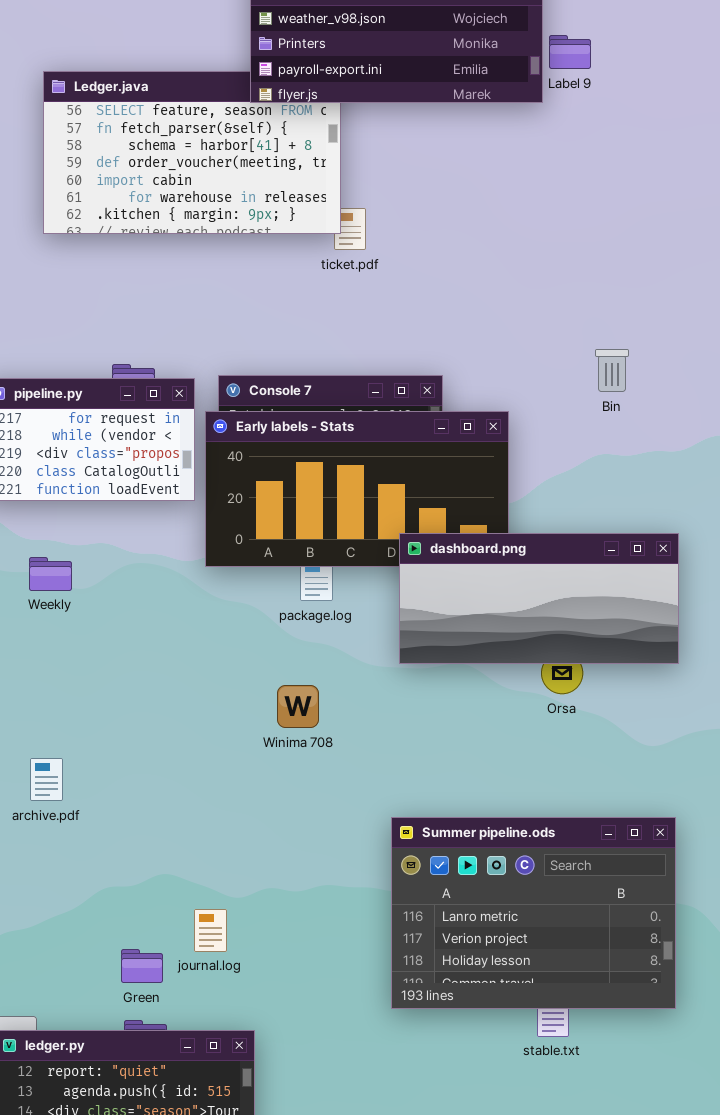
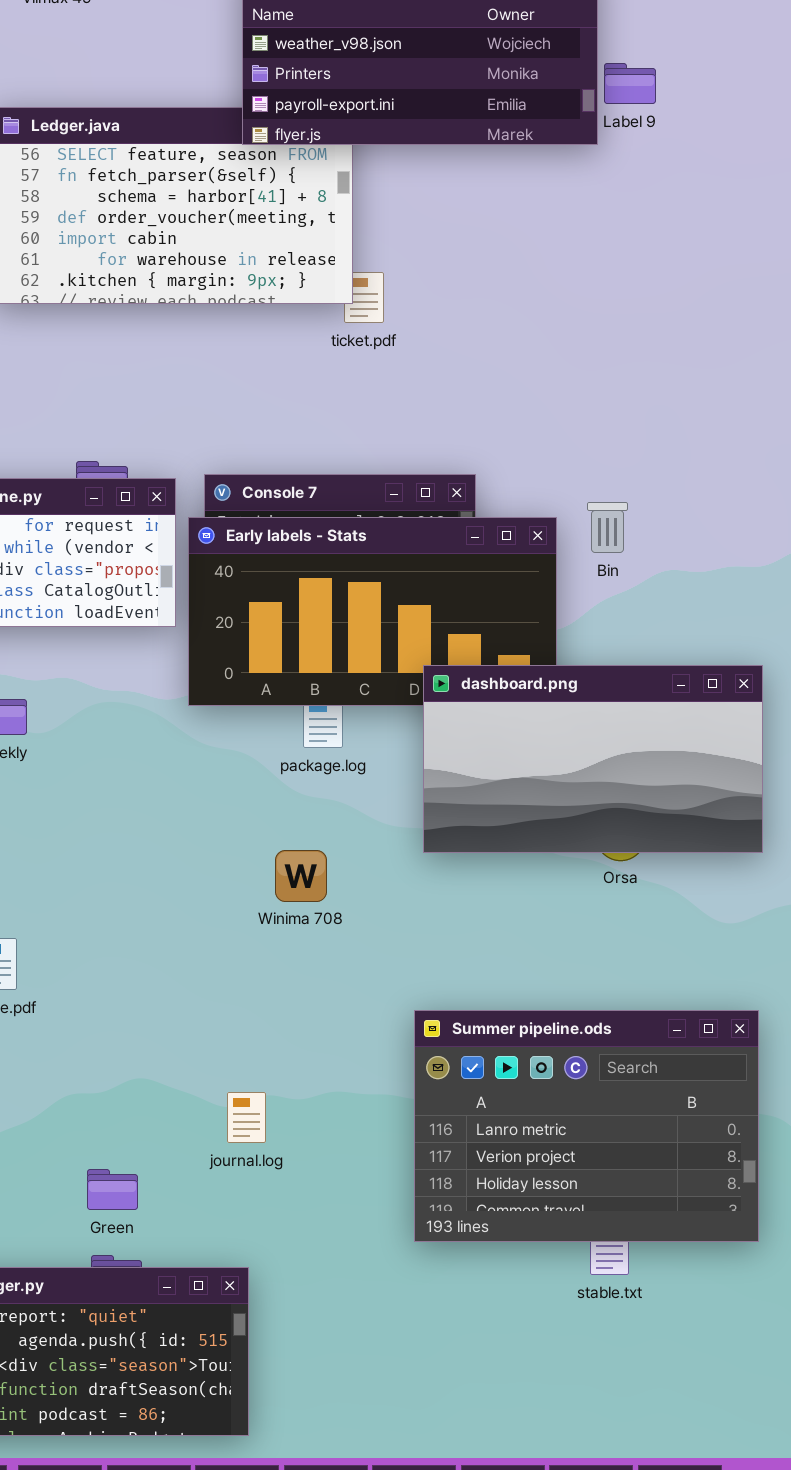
Bin: [595,349,629,392] -> [587,502,628,553], moved
dashboard.png: [399,533,679,664] -> [423,665,763,853], resized
journal.log: [194,909,227,952] -> [227,1092,266,1143], moved

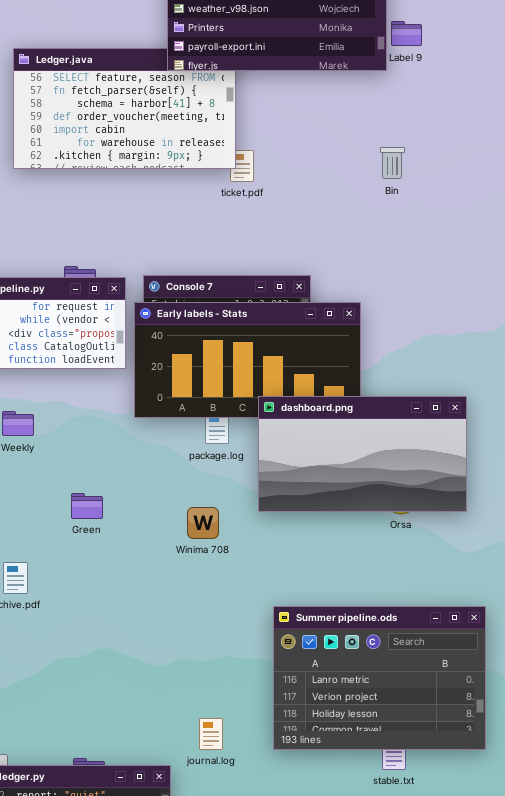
Bin: [587,502,628,553] -> [380,147,405,179], moved
dashboard.png: [423,665,763,853] -> [258,396,467,512], moved
journal.log: [227,1092,266,1143] -> [199,718,223,750], moved
Green: [87,1169,138,1210] -> [71,493,103,519], moved

